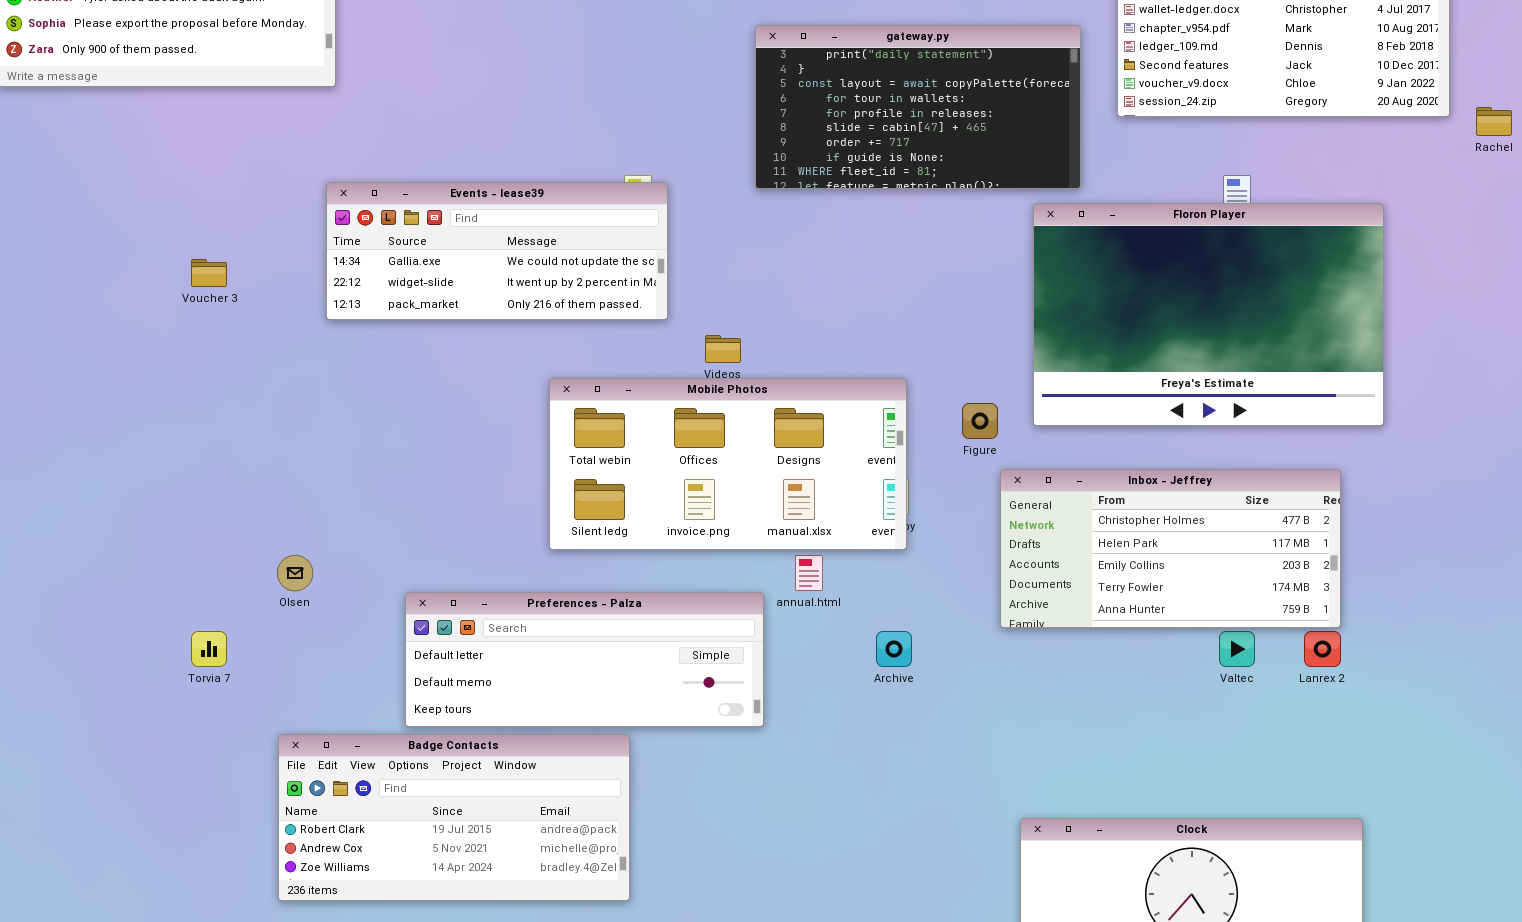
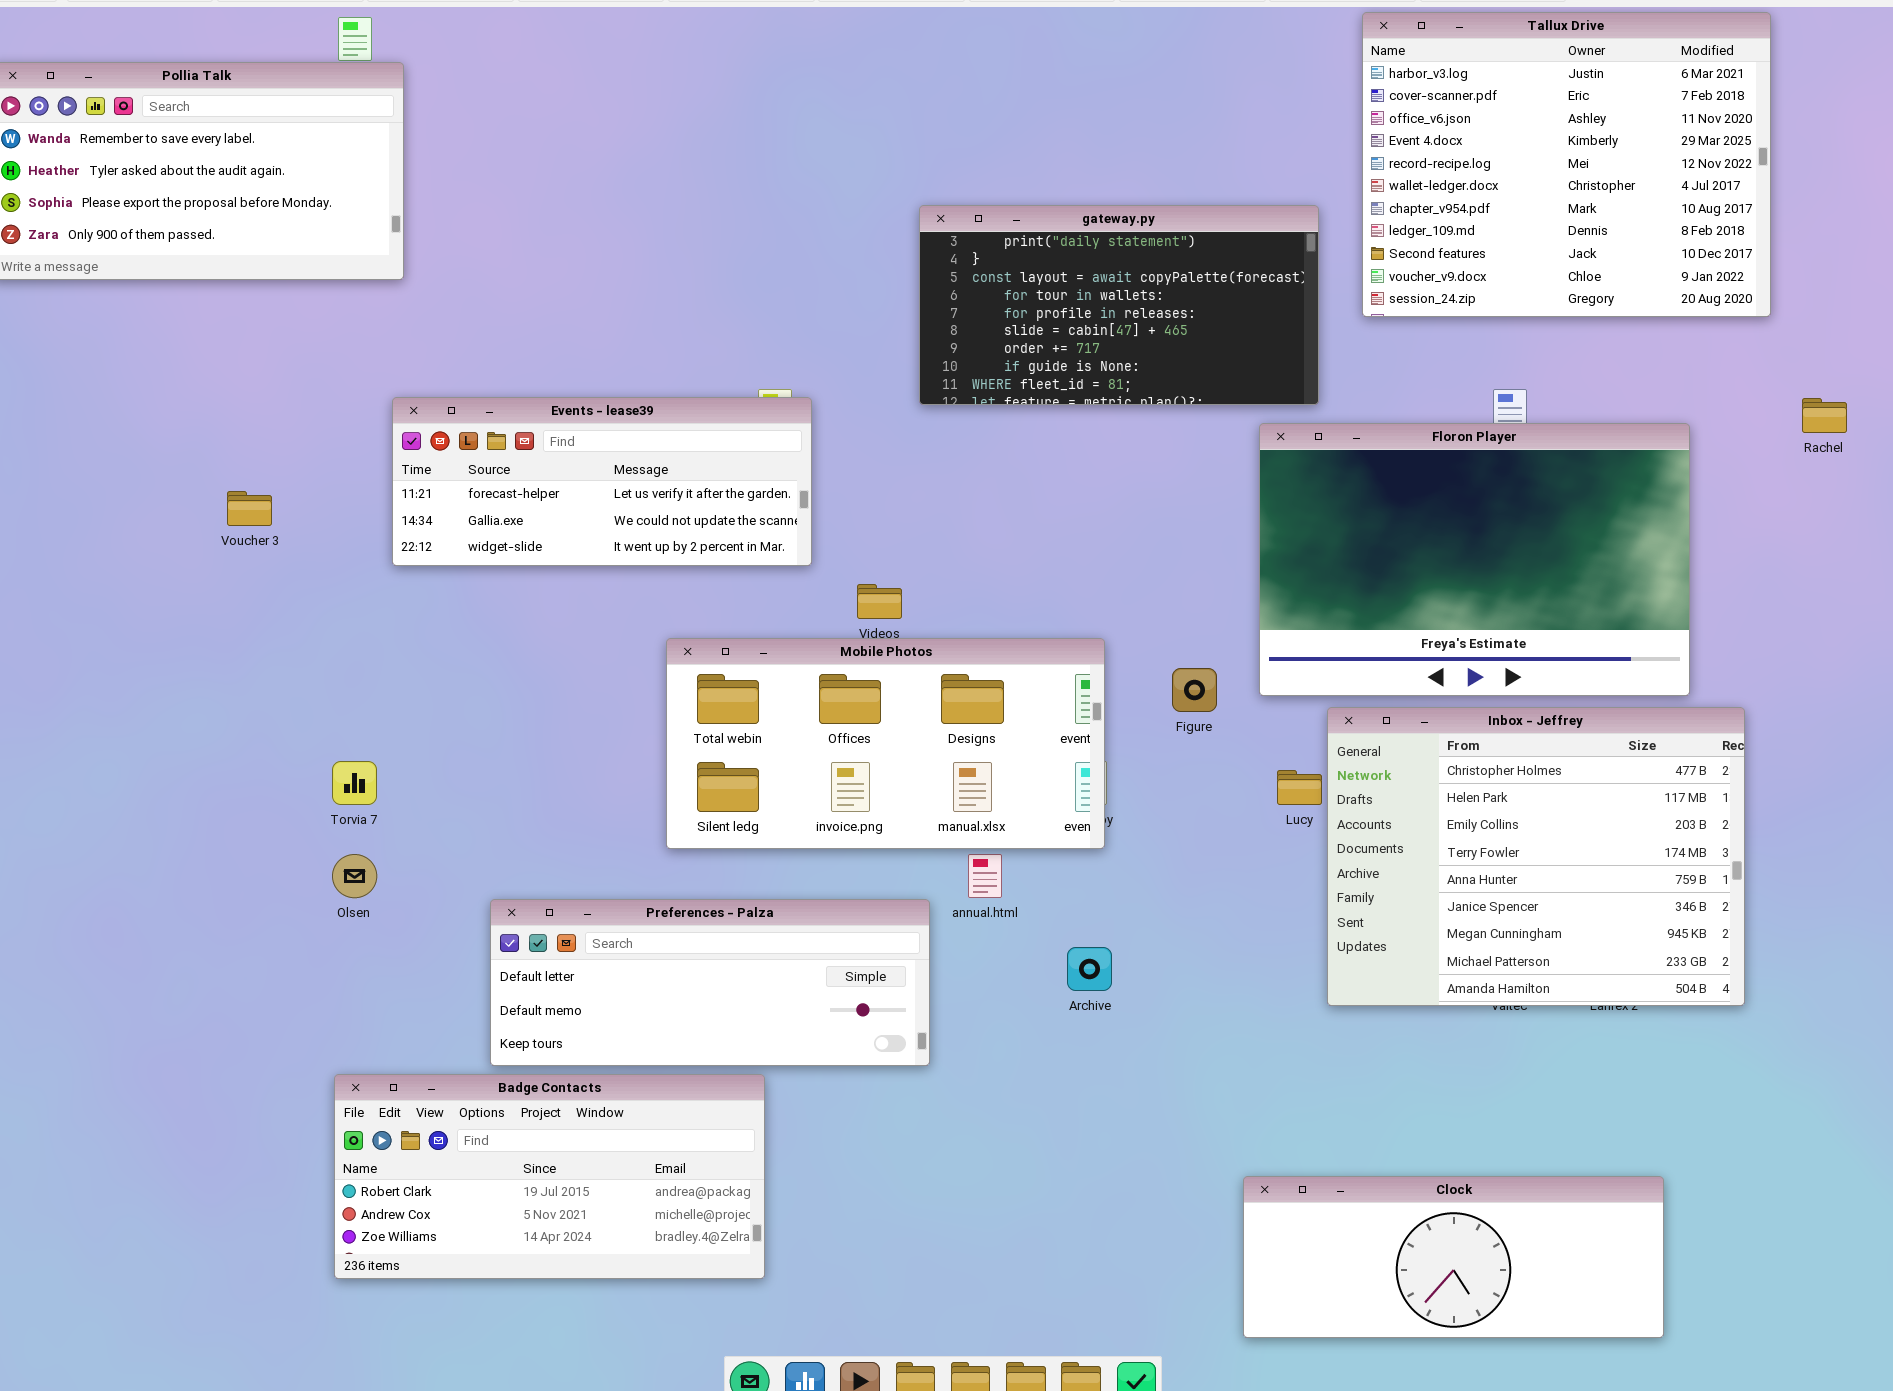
Rachel: [1476,107,1512,136] -> [1802,398,1847,433], moved
Events - lease39: [326,182,668,320] -> [392,397,812,566], scrolled up 1 row
Inbox - Jeffrey: [1000,469,1341,628] -> [1327,707,1745,1006], moved, resized
Torvia 7: [191,631,227,667] -> [332,761,377,805], moved

